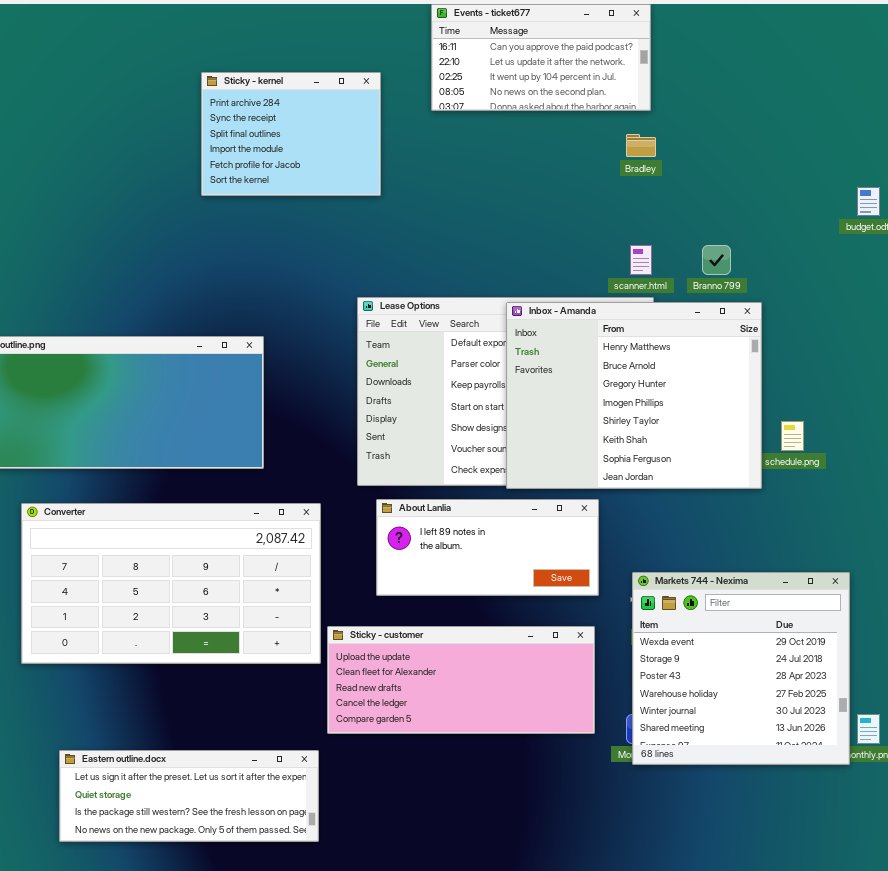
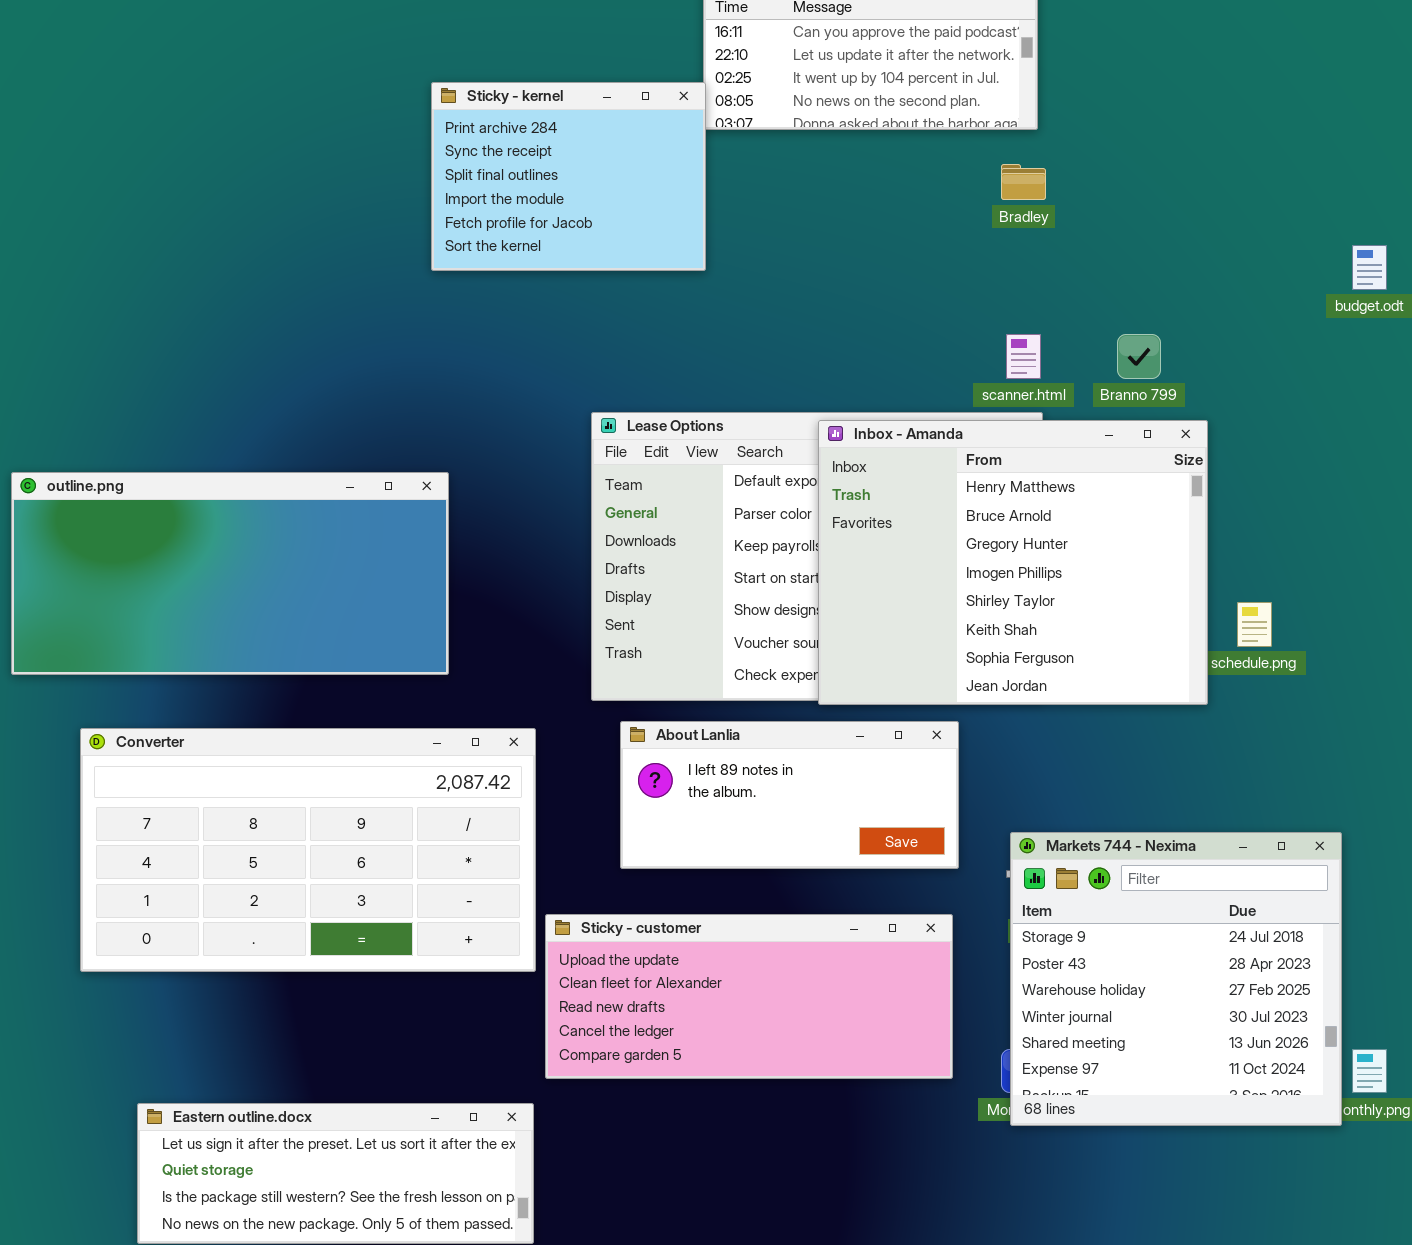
Sticky - kernel: [201,72,381,196] -> [431,82,706,271], moved
Markets 744 - Nexima: [632,572,850,765] -> [1010,832,1342,1126], scrolled down 1 row

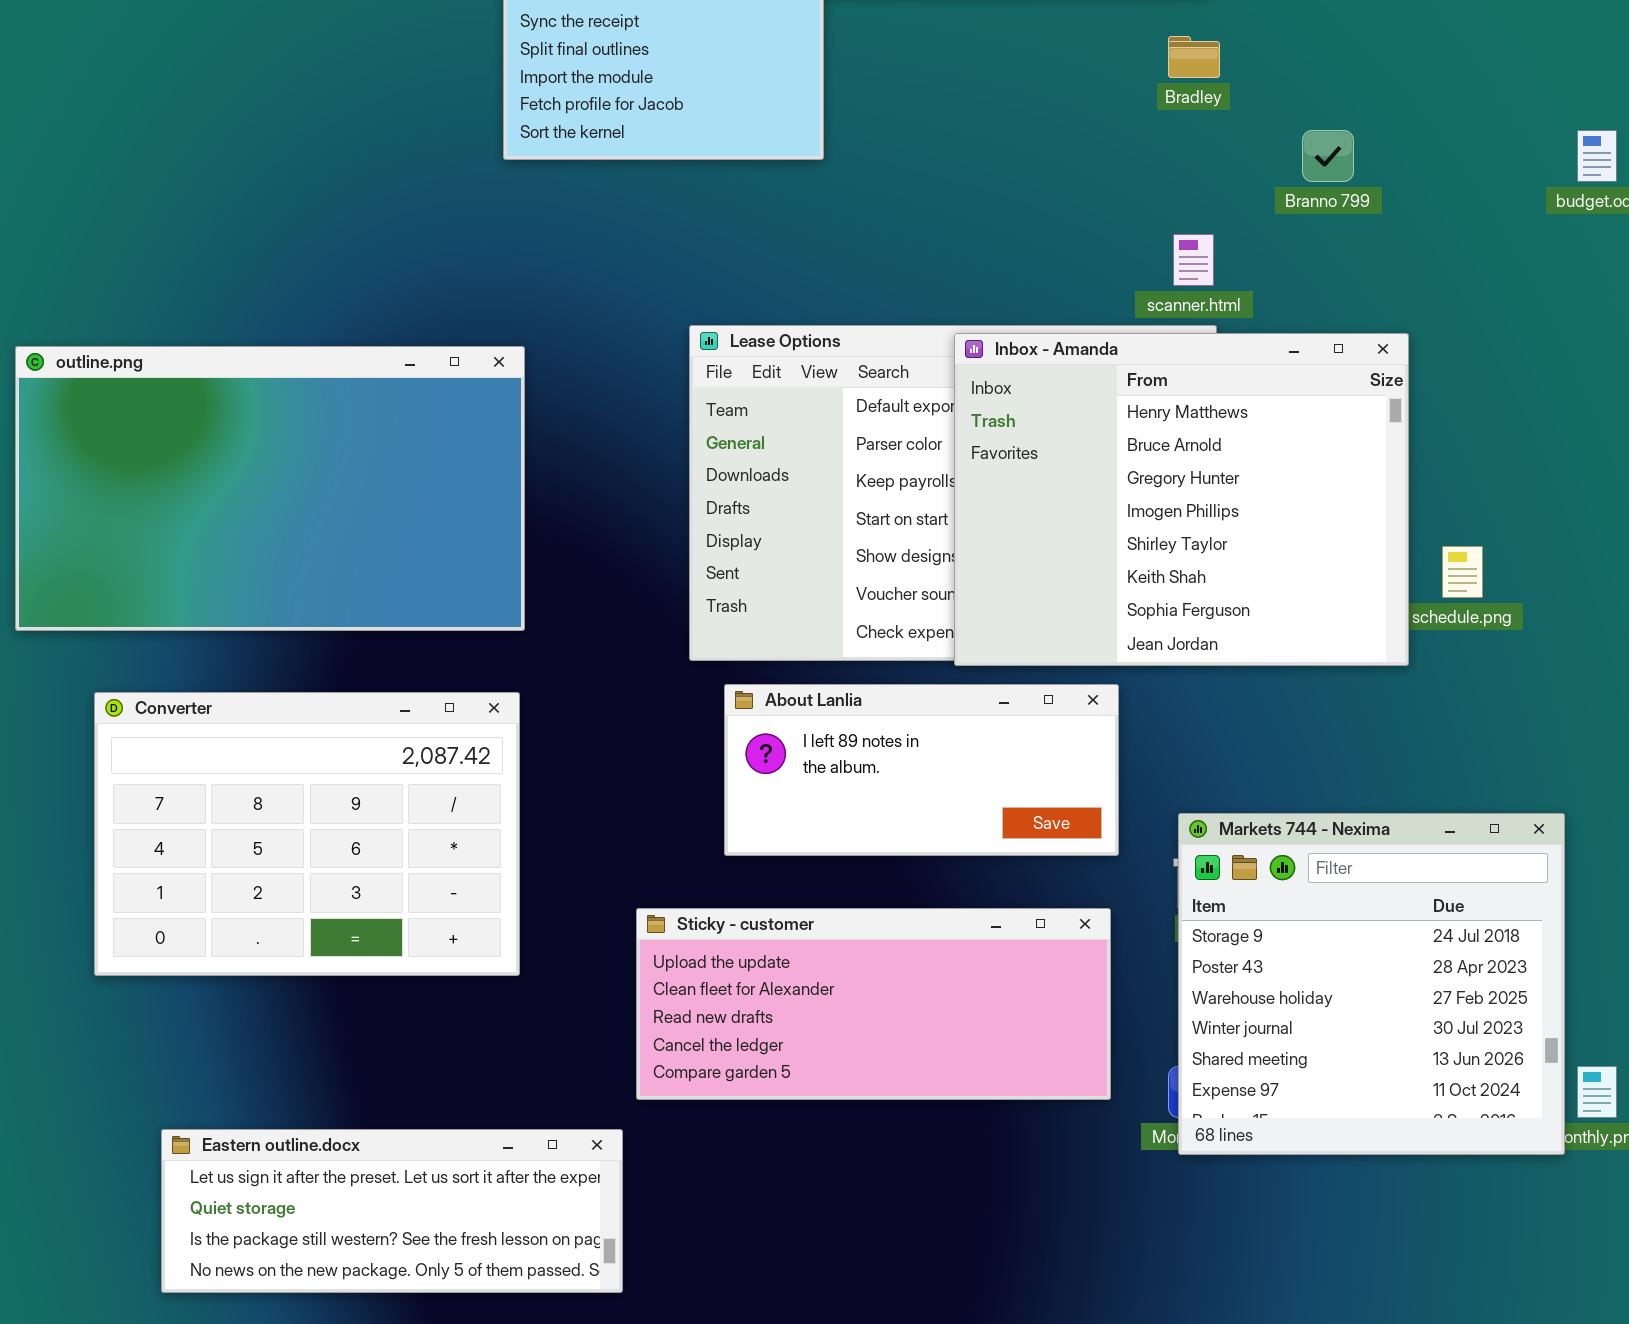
Branno 799: [1117,334,1161,379] -> [1302,130,1354,182], moved
outline.png: [11,472,449,675] -> [15,346,525,631], resized
Converter: [80,728,536,972] -> [94,692,520,976], resized

